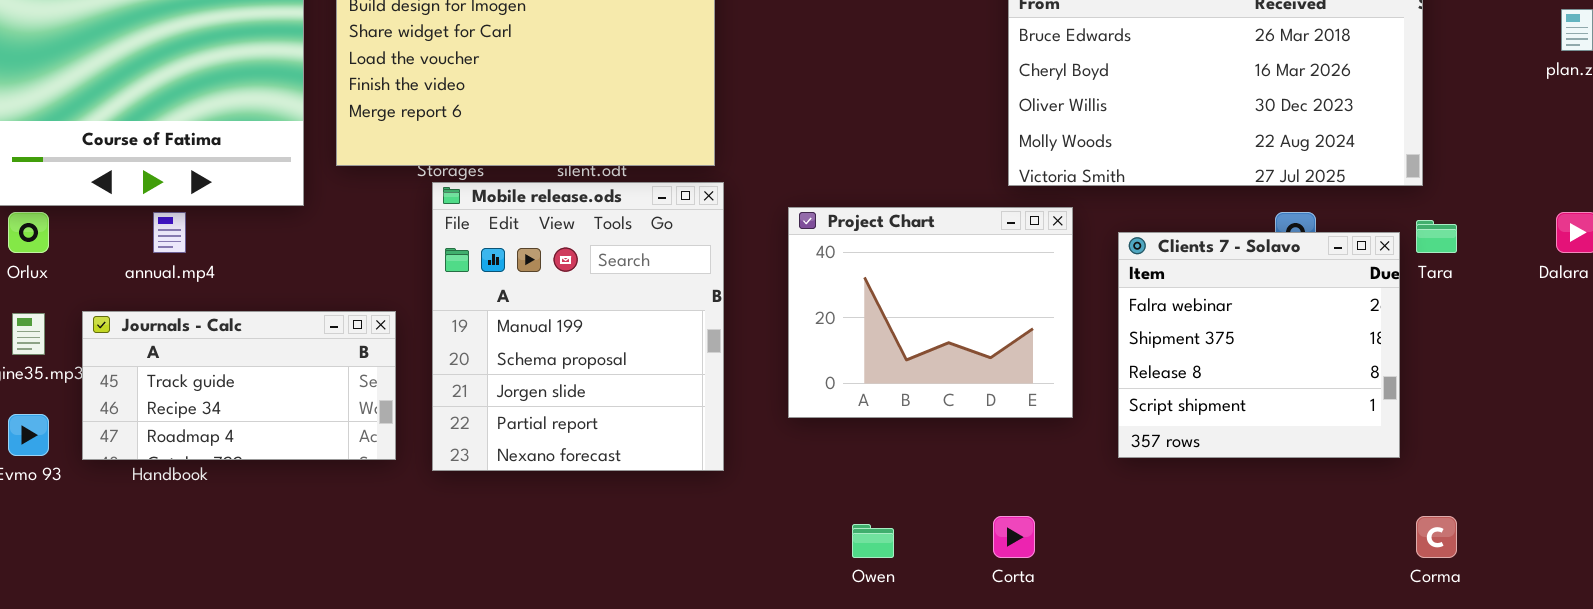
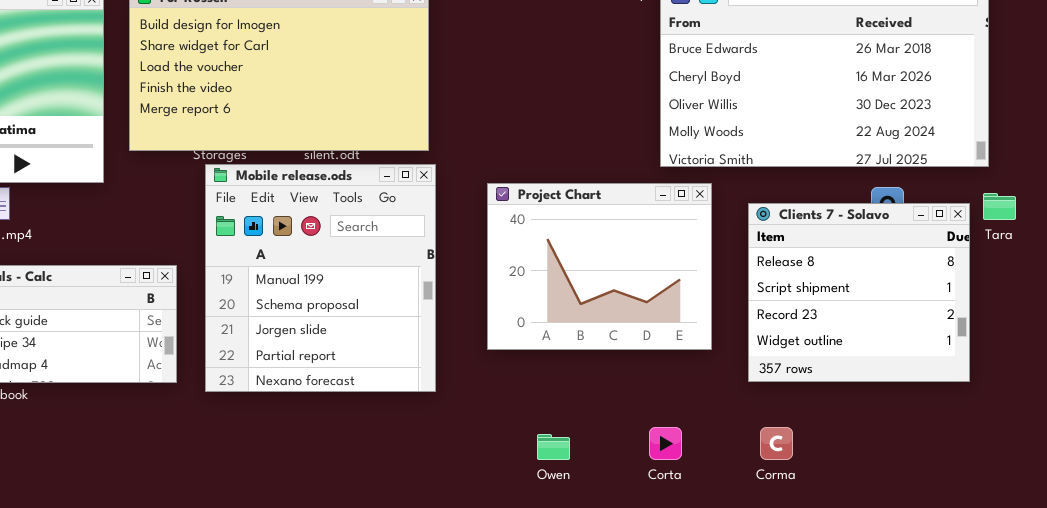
Clients 7 - Solavo: [1118,232,1400,458] -> [748,203,970,382], scrolled down 2 rows
Corma: [1416,516,1457,558] -> [760,427,793,460], moved

